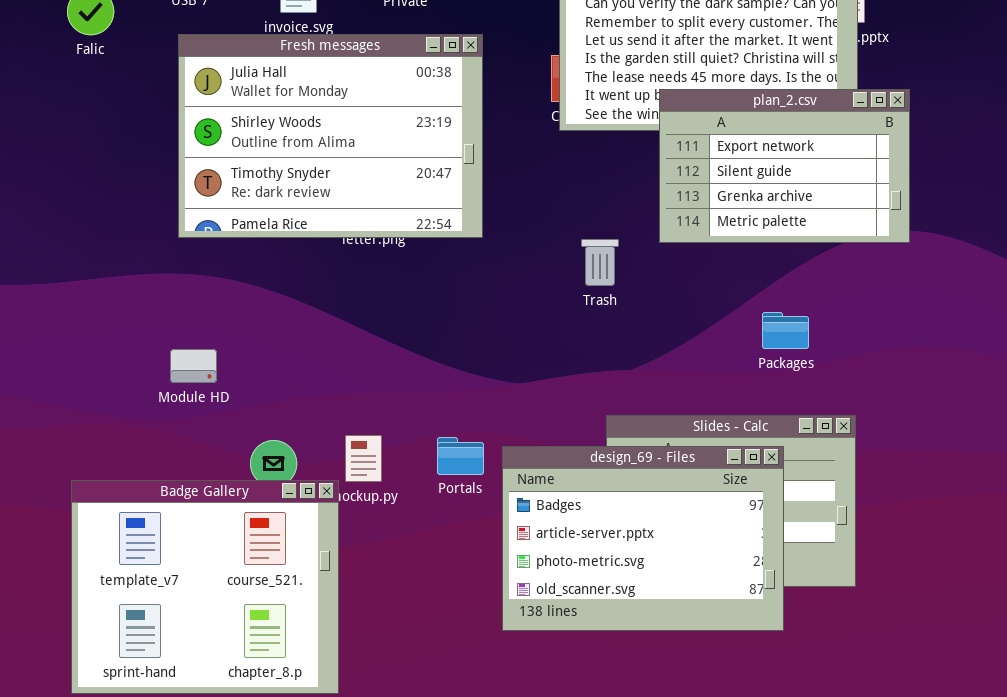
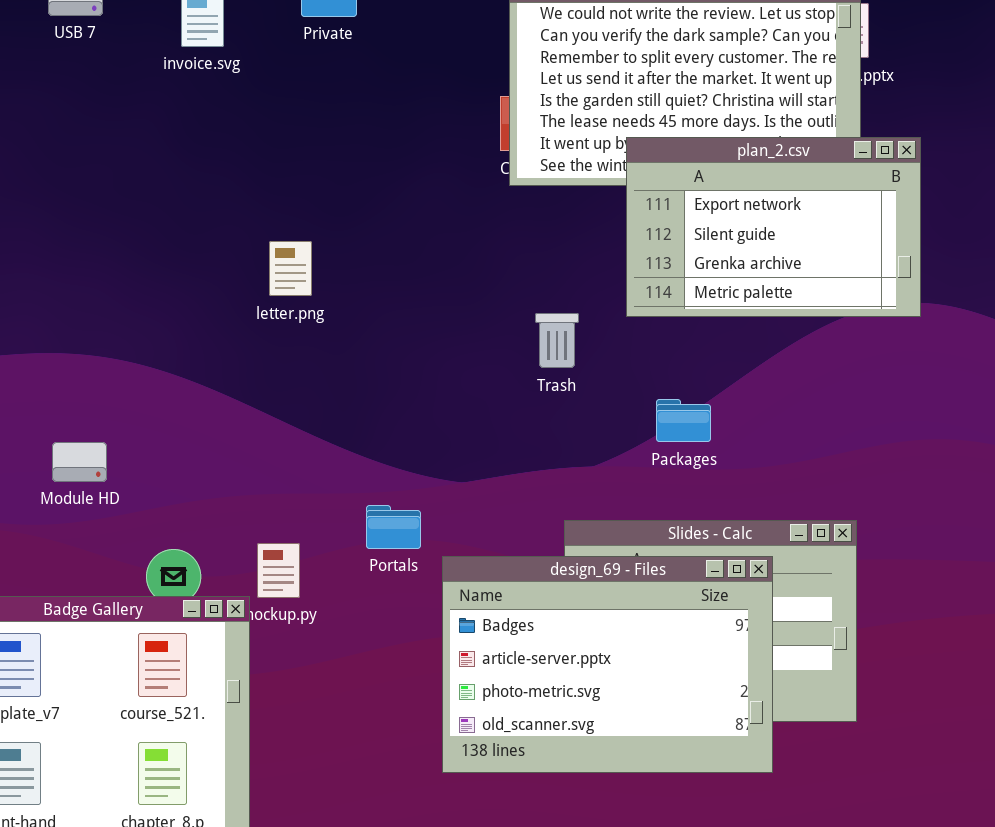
Fresh messages: [178,34,483,238] -> none, closed
Packages: [762,312,809,349] -> [656,399,711,442], moved
Portals: [437,437,484,475] -> [366,505,421,549], moved

